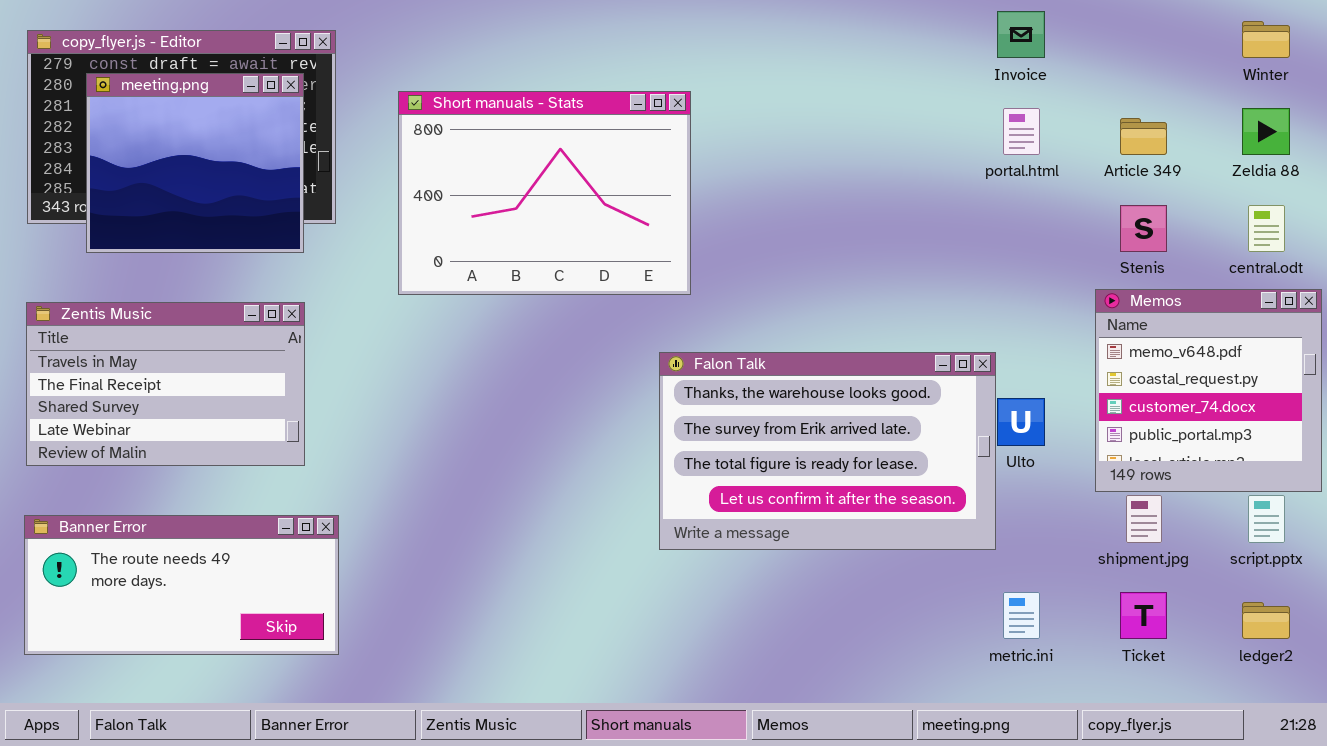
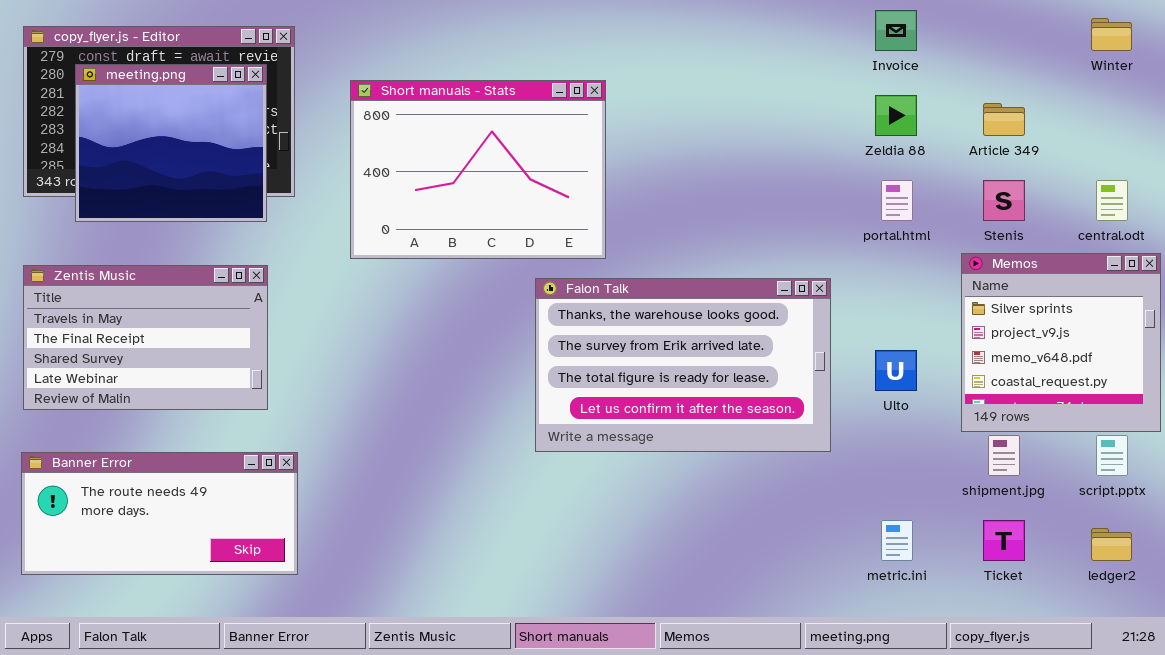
portal.html: [1003,108,1040,155] -> [881,180,913,221], moved
Zeldia 88: [1242,108,1290,155] -> [875,95,917,136], moved
Memos: [1095,289,1322,492] -> [961,253,1161,432], scrolled up 2 rows
Falon Talk: [659,352,996,550] -> [535,278,831,452], moved

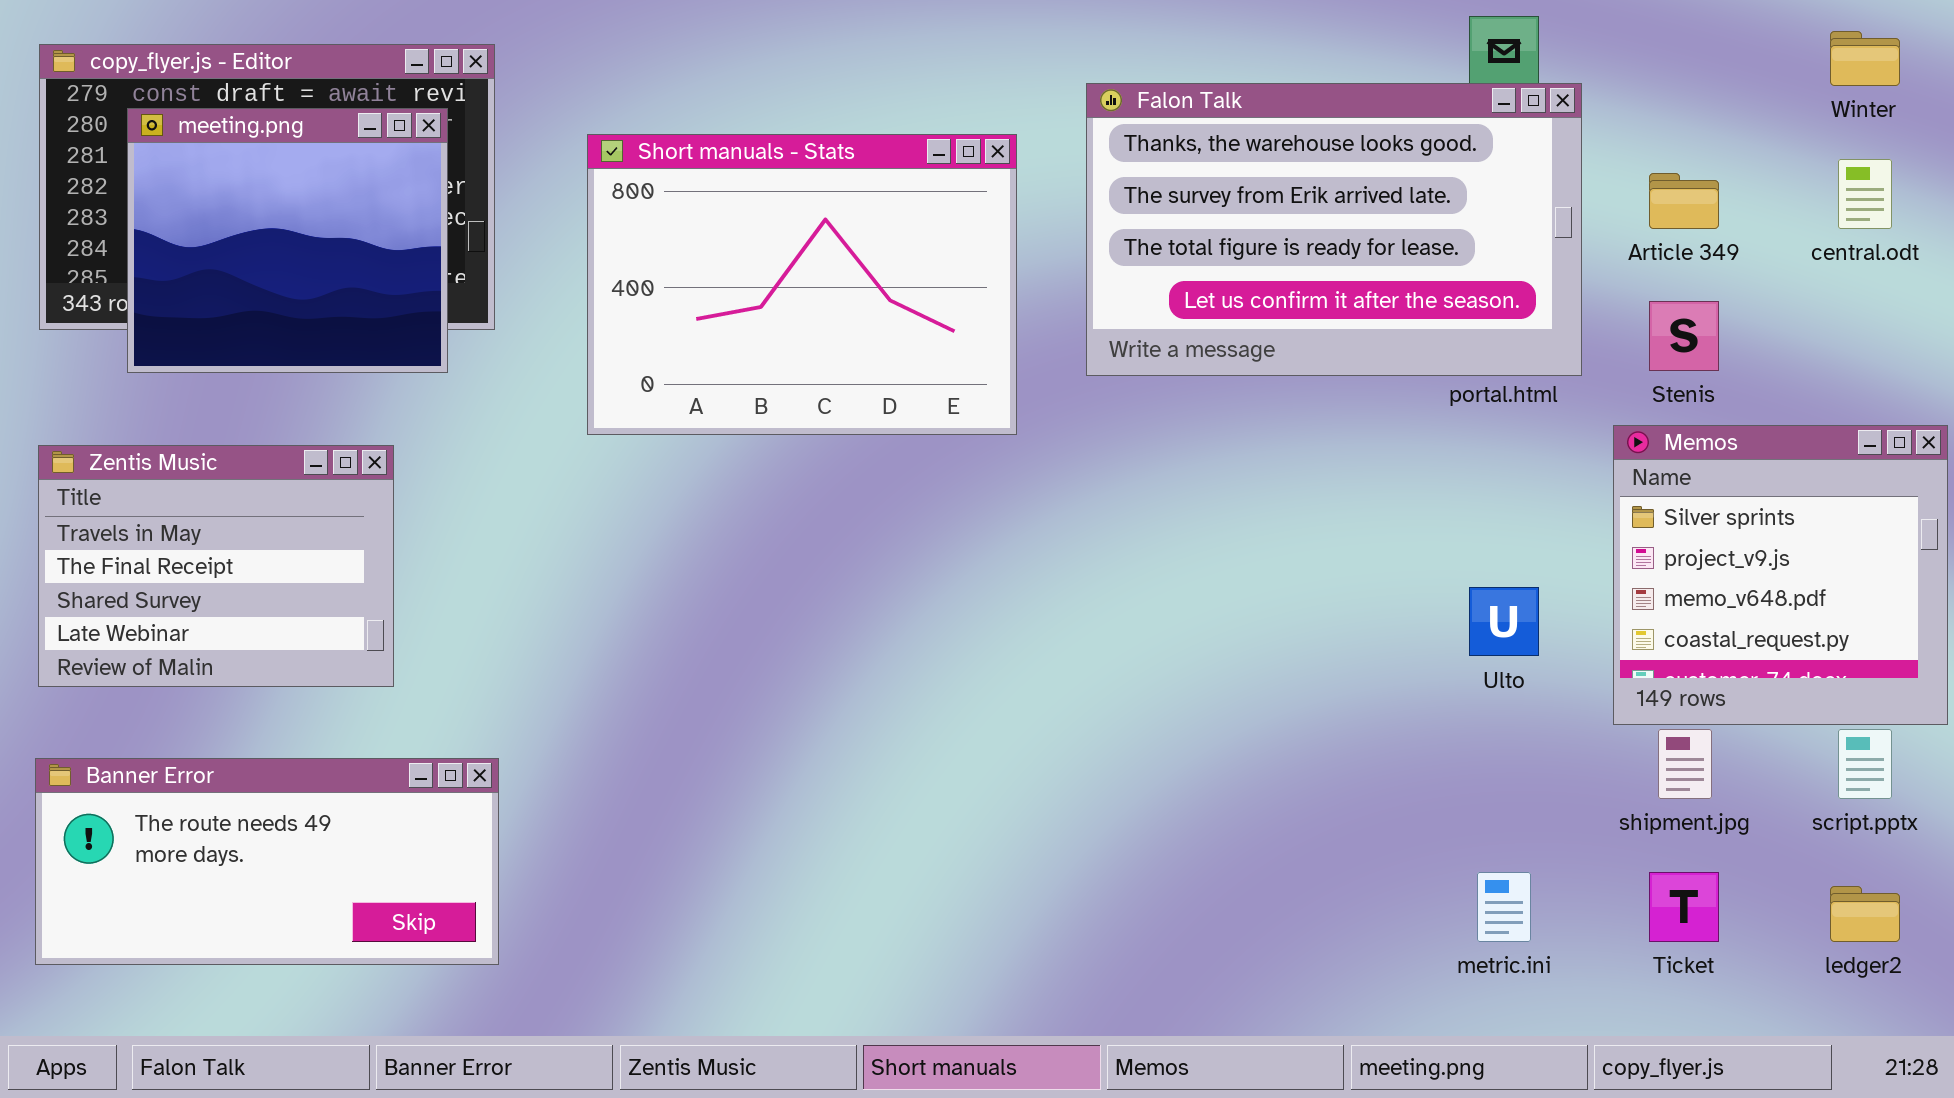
central.odt: [1096,180,1128,221] -> [1838,159,1892,229], moved
Zentis Music: [23,265,268,410] -> [38,445,394,687], resized
Falon Talk: [535,278,831,452] -> [1086,83,1582,376], moved

